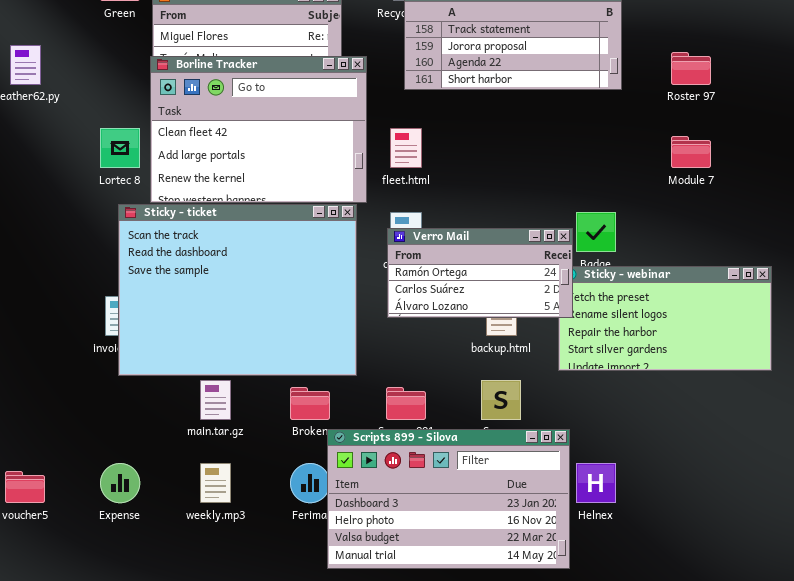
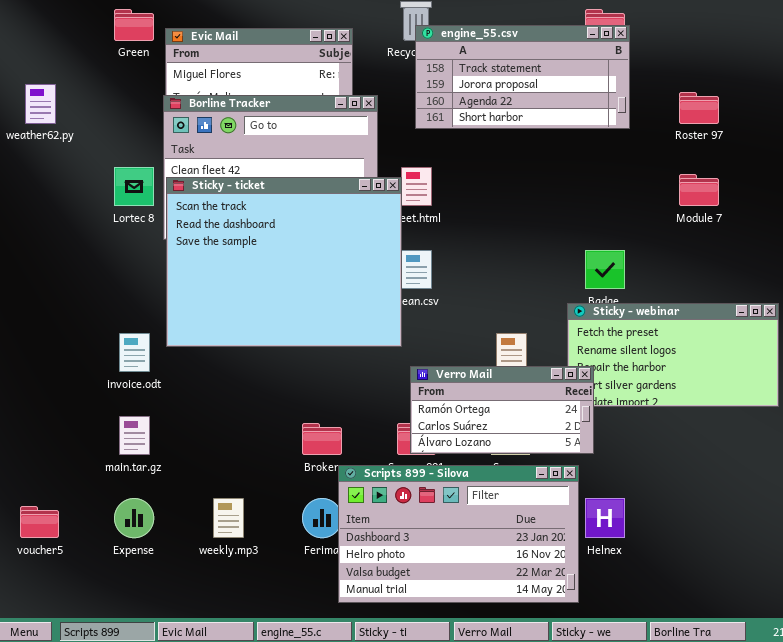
Sticky - ticket: [118,204,357,376] -> [166,177,402,347], moved
Verro Mail: [387,228,573,318] -> [410,366,594,454], moved
main.tar.gz: [200,380,231,420] -> [119,416,150,455], moved

